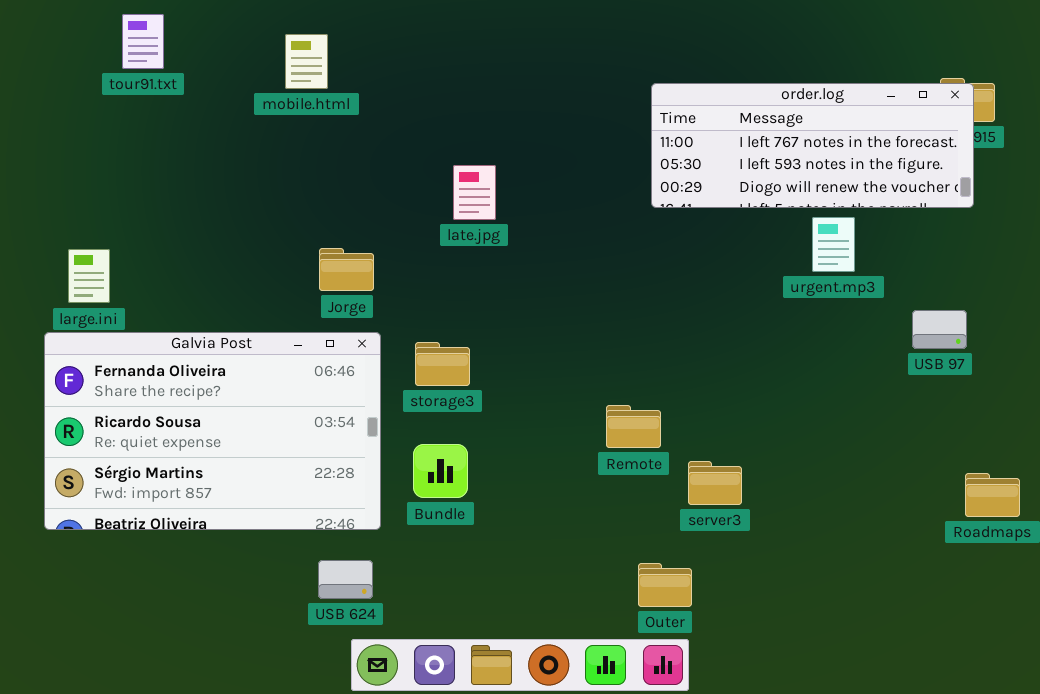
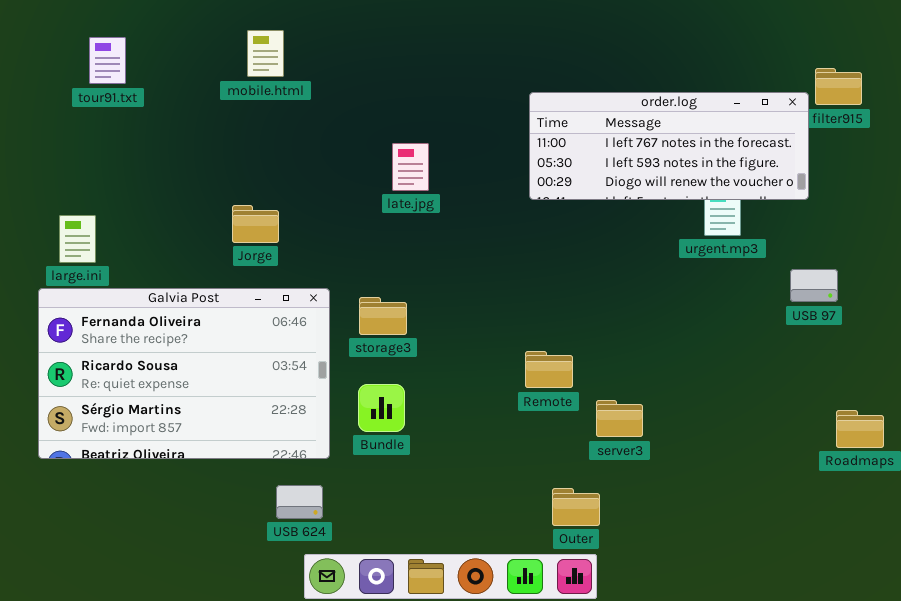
tour91.txt: [122,14,164,69] -> [89,37,126,84], moved
order.log: [651,83,974,208] -> [529,92,809,200], moved
Jorge: [319,248,374,291] -> [232,205,279,243], moved

